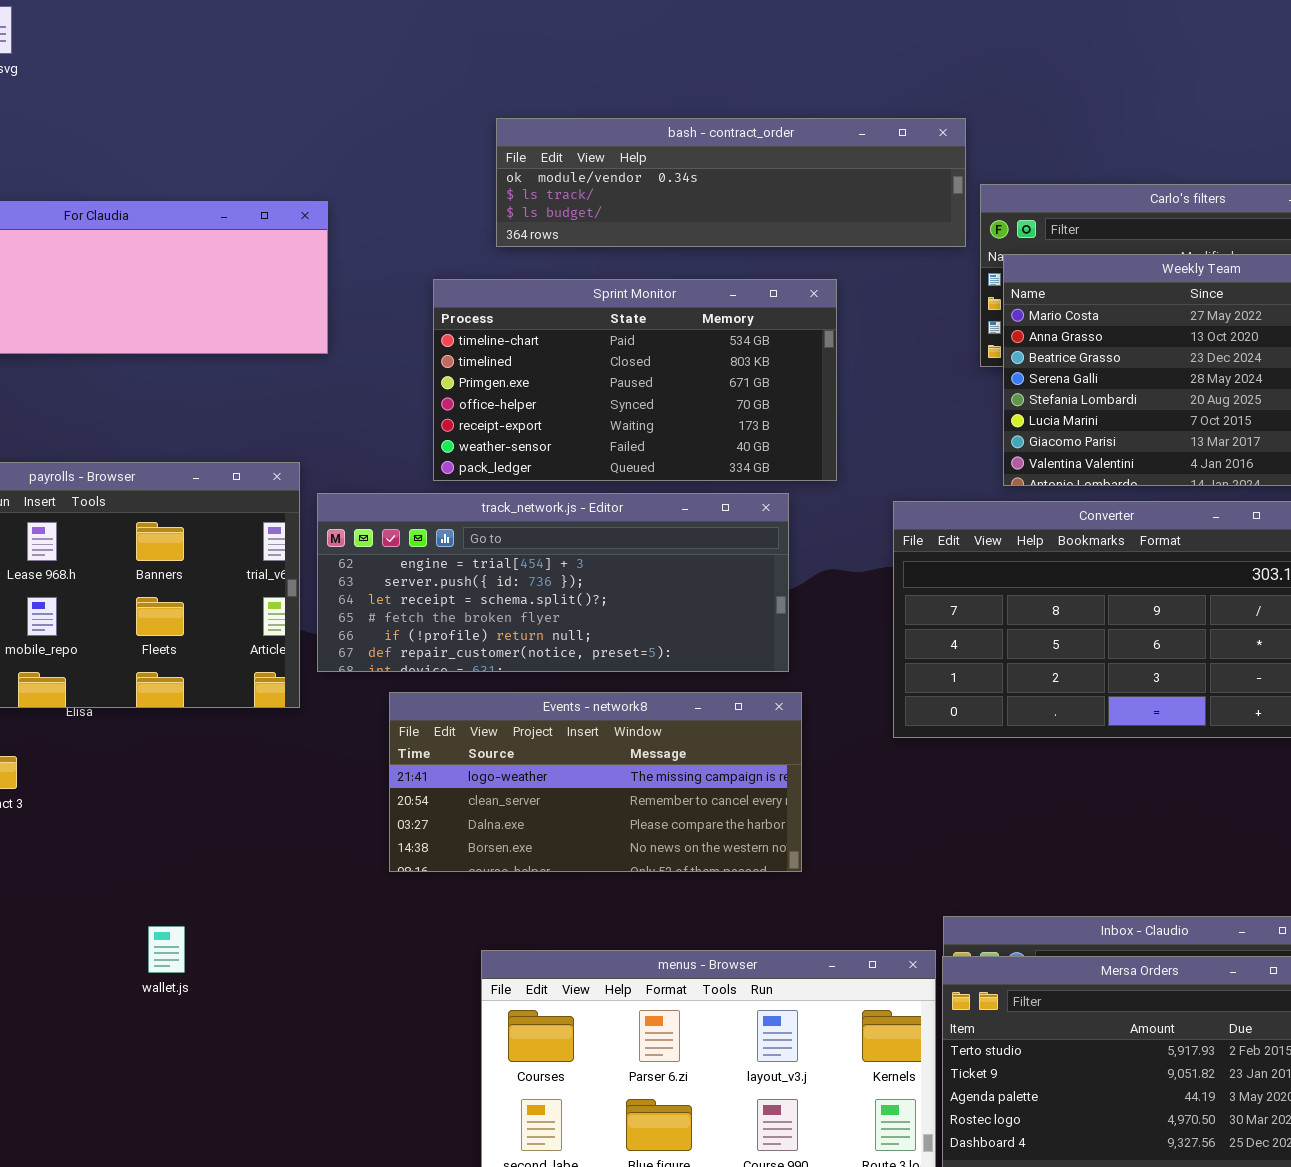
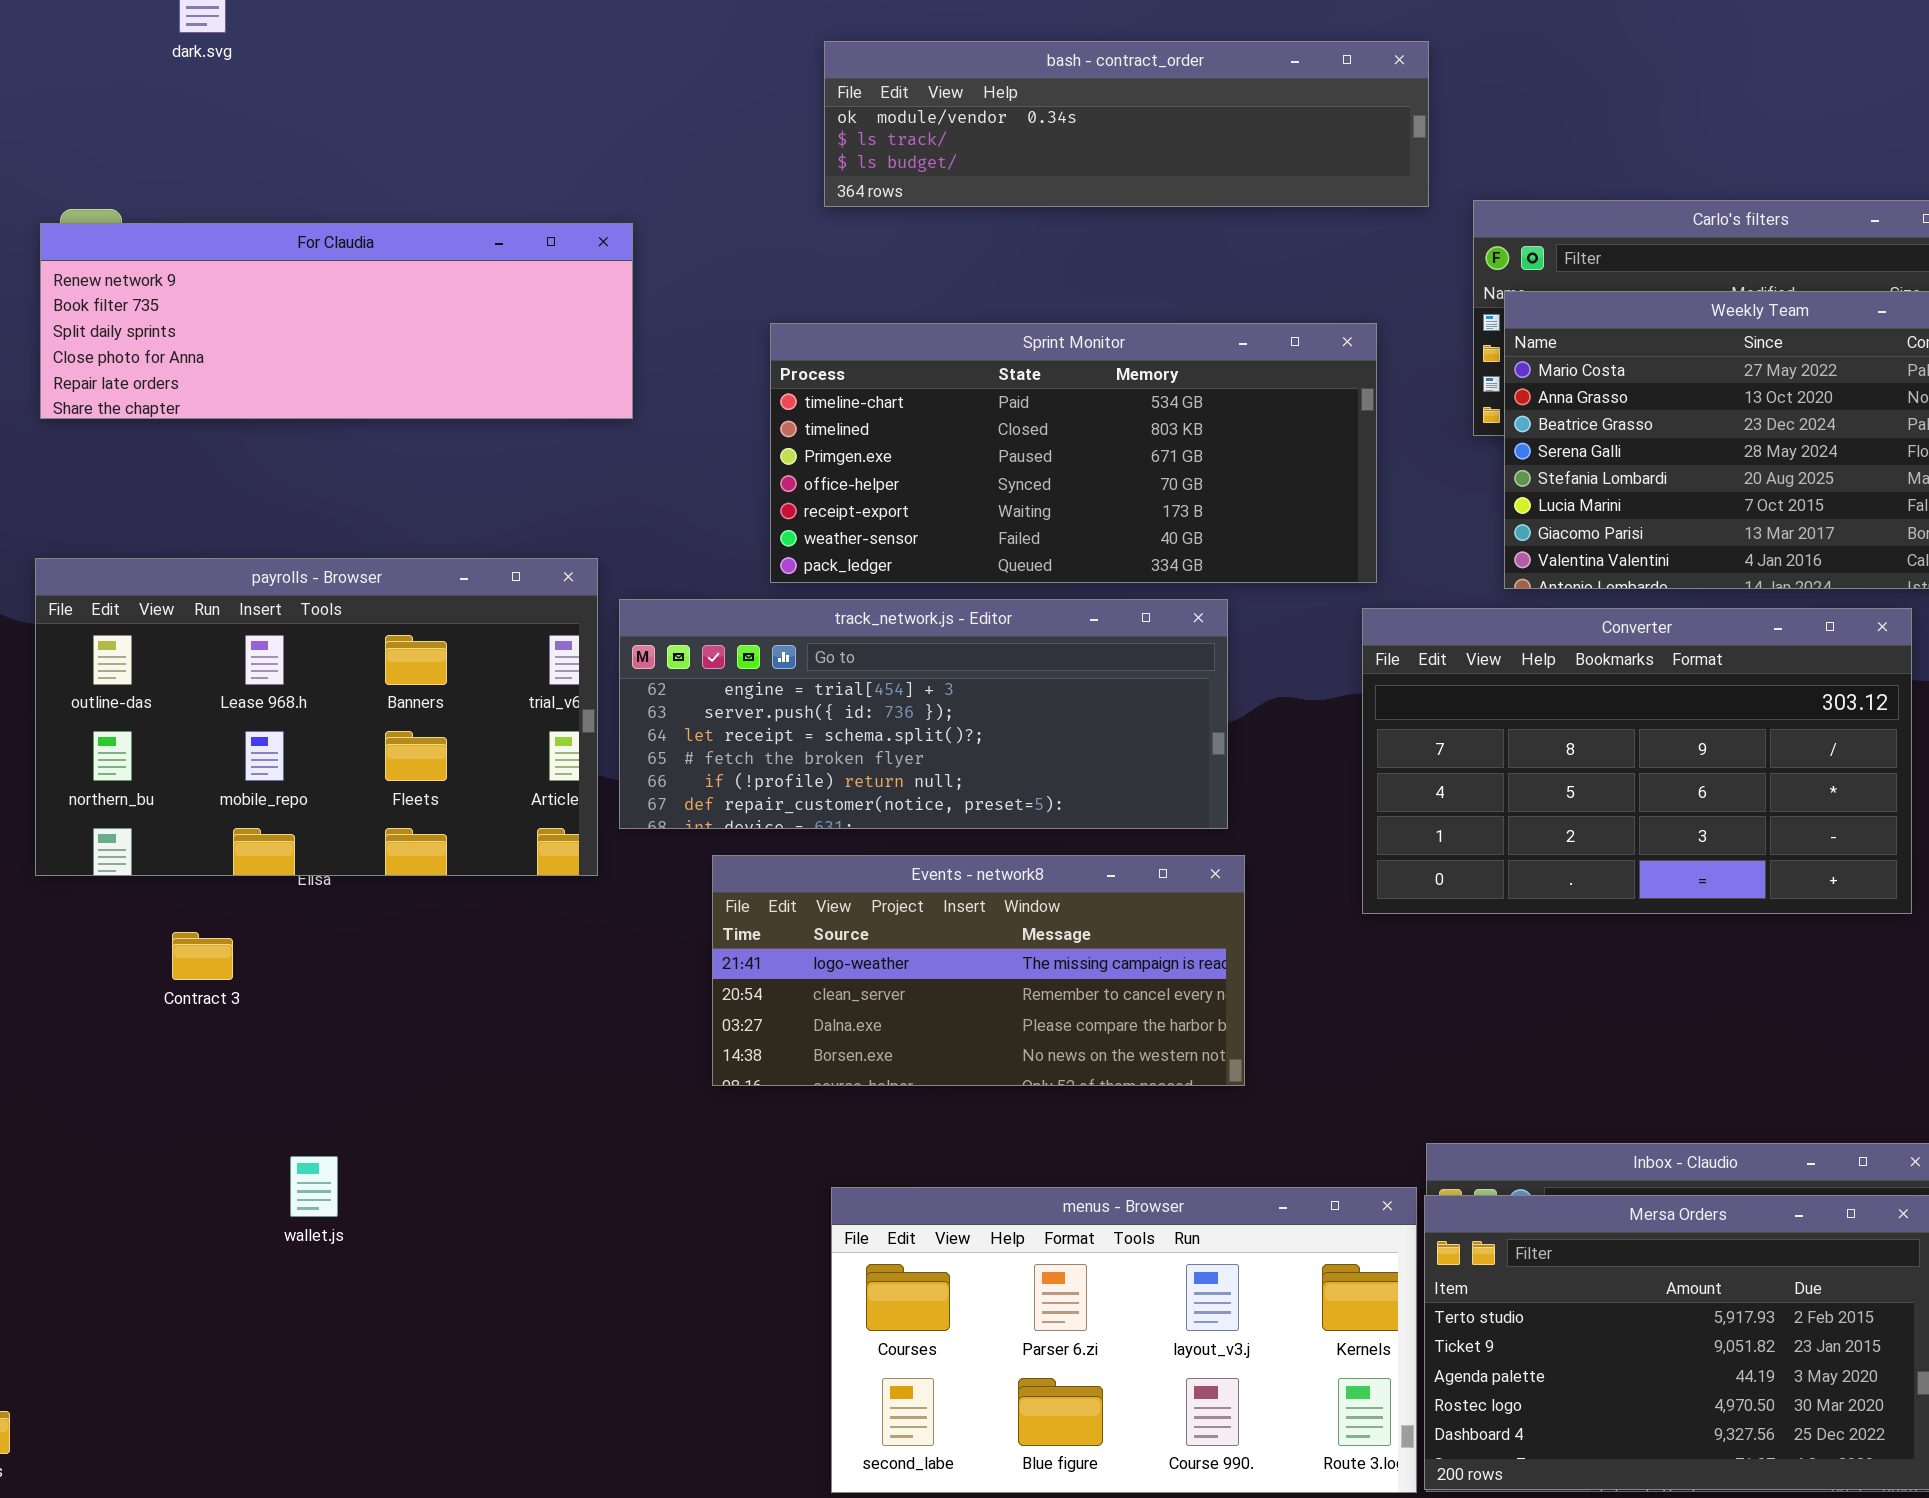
bash - contract_order: [496,118,966,247] -> [824,41,1429,207], moved
Sprint Monitor: [433,279,837,481] -> [770,323,1377,583], resized
wallet.js: [148,926,185,973] -> [290,1156,338,1217], moved

